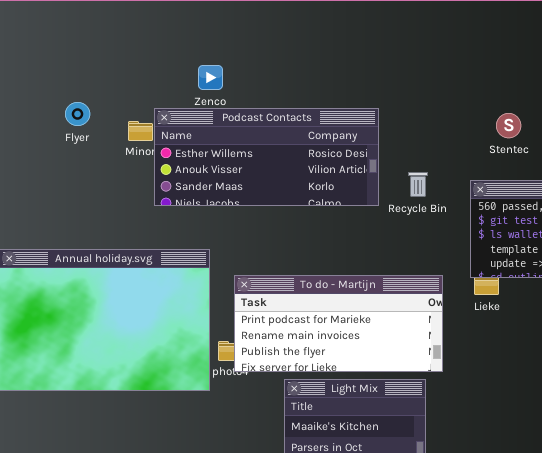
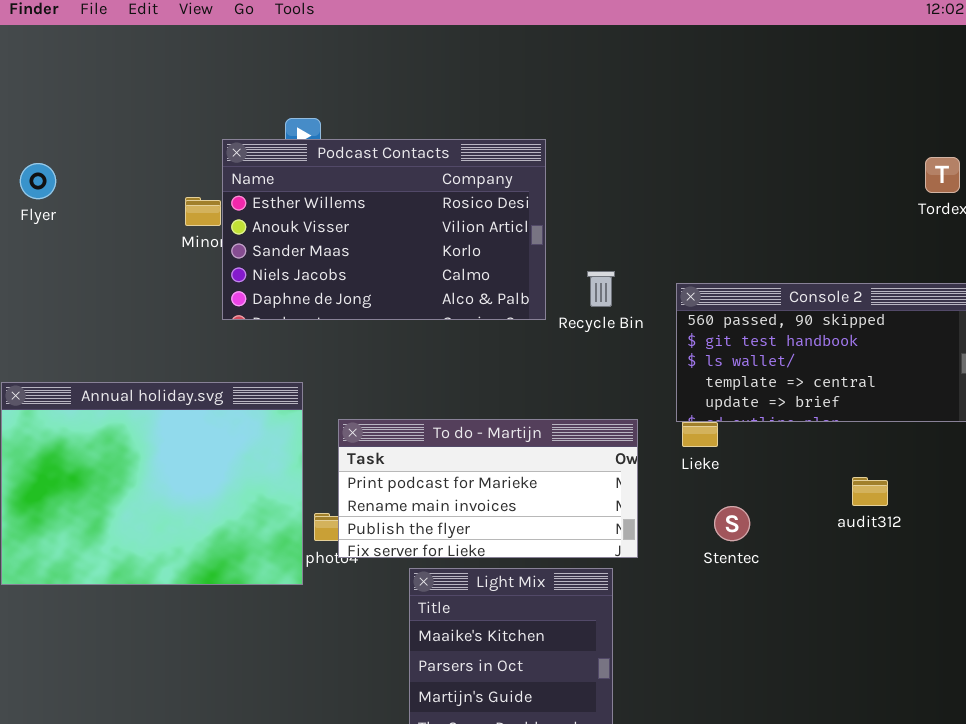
Flyer: [65,102,90,126] -> [20,163,56,199], moved
Podcast Contacts: [154,108,379,206] -> [222,139,546,320], resized
Stentec: [496,113,521,138] -> [714,506,750,541], moved

